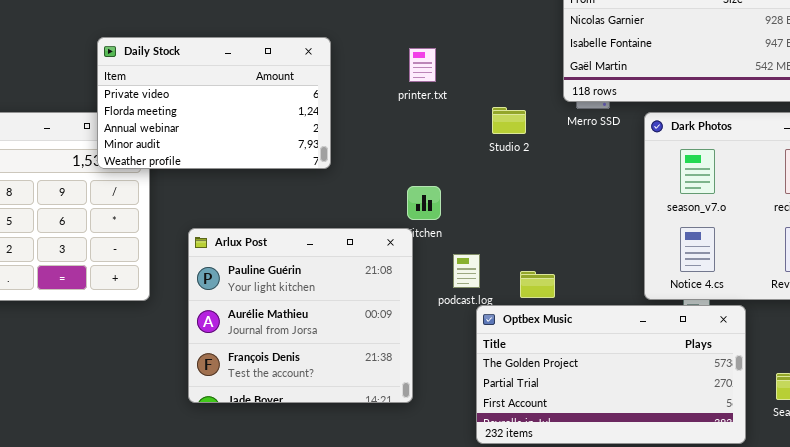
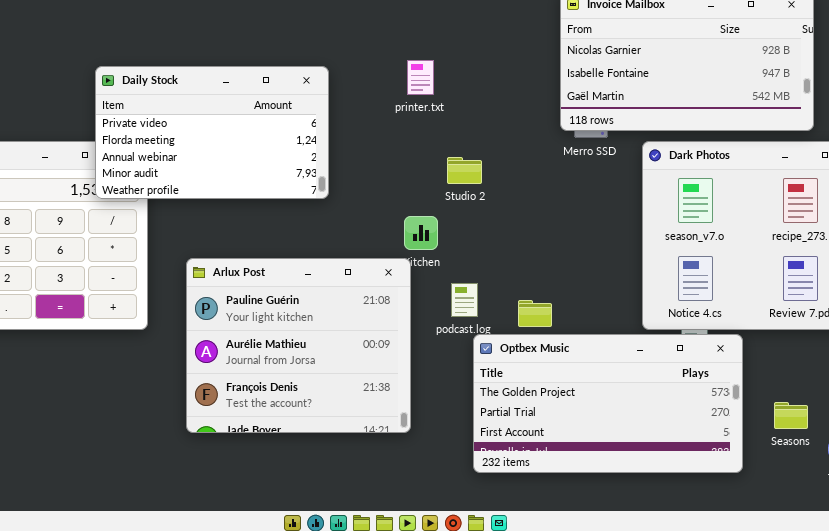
printer.txt: [409,48,436,82] -> [407,60,434,95], moved
Studio 2: [492,107,526,134] -> [447,157,482,184], moved

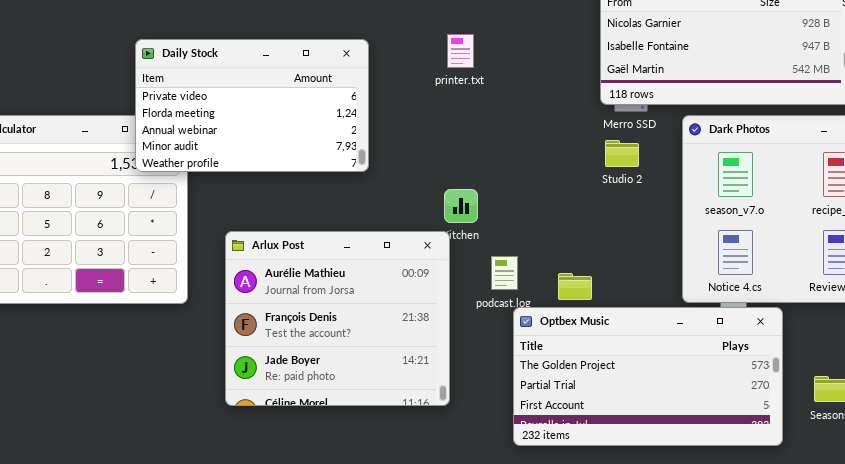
Studio 2: [447,157,482,184] -> [605,140,639,167], moved
Arlux Post: [186,258,411,433] -> [225,231,450,406], scrolled down 1 row

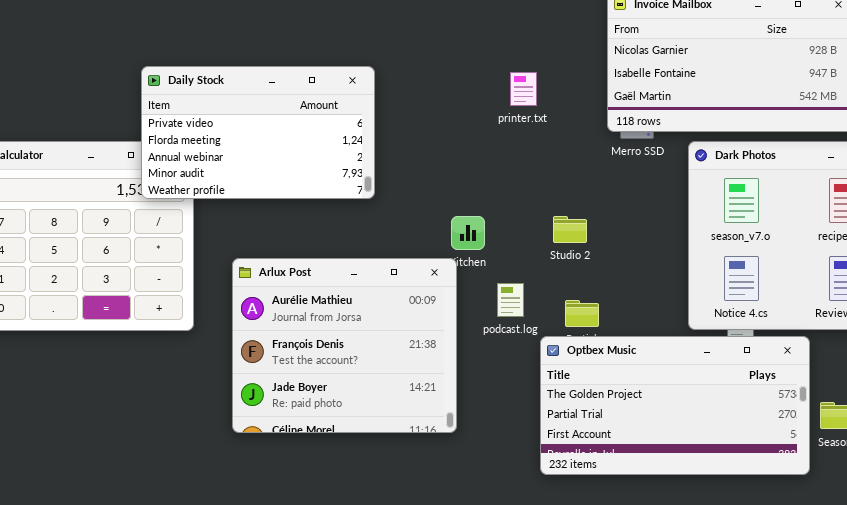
printer.txt: [447,34,474,68] -> [510,72,537,106], moved
Studio 2: [605,140,639,167] -> [553,216,587,243], moved
Optbex Music: [513,307,783,446] -> [540,336,810,475], moved

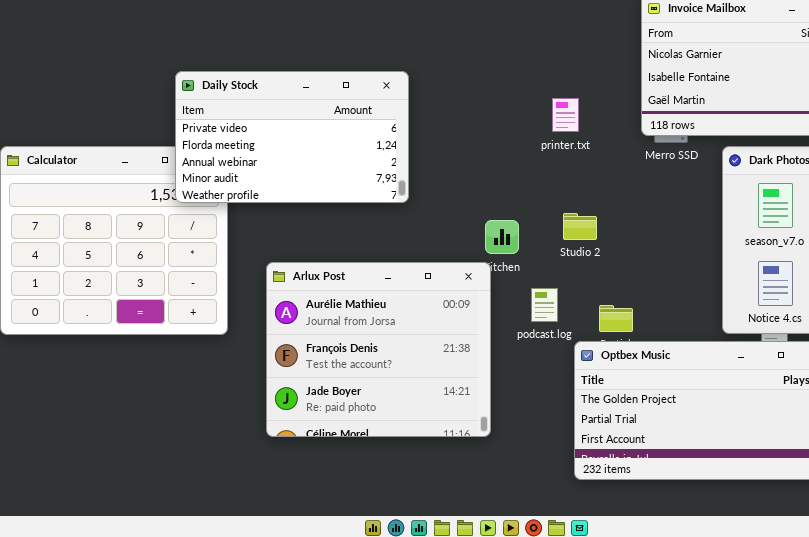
printer.txt: [510,72,537,106] -> [552,98,579,132], moved
Studio 2: [553,216,587,243] -> [563,213,597,240], moved

